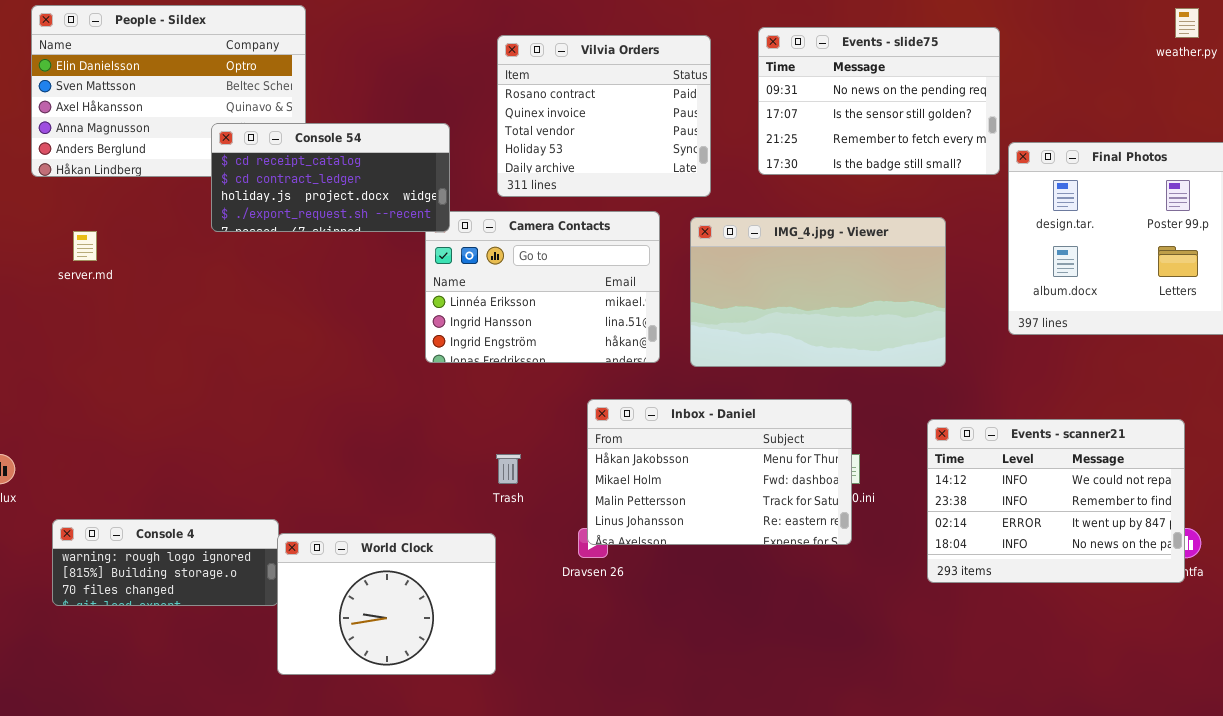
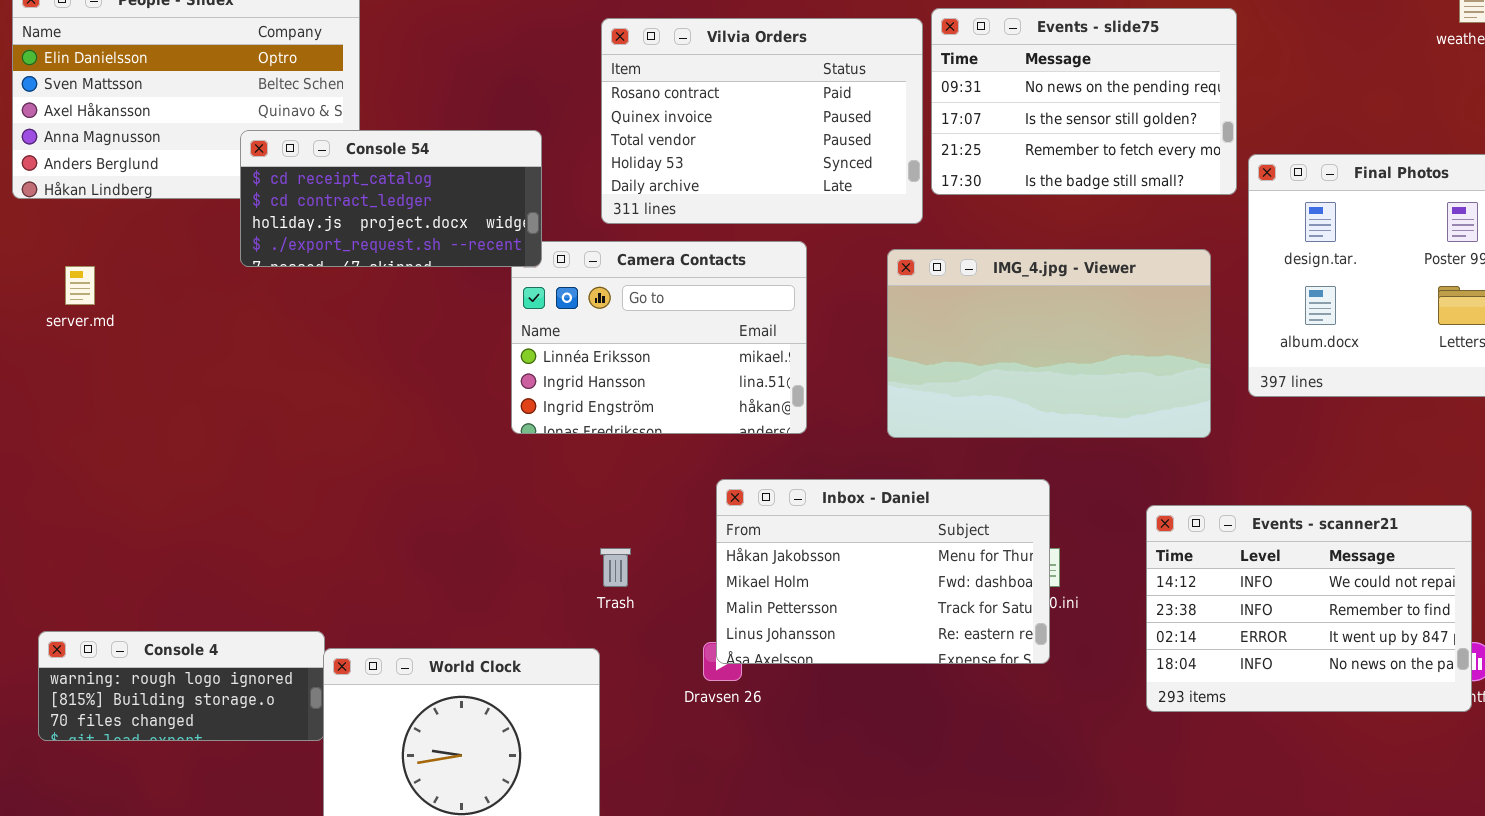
Vilvia Orders: [497,35,711,197] -> [601,18,923,224], resized
IMG_4.jpg - Viewer: [690,217,946,367] -> [887,249,1211,438], moved

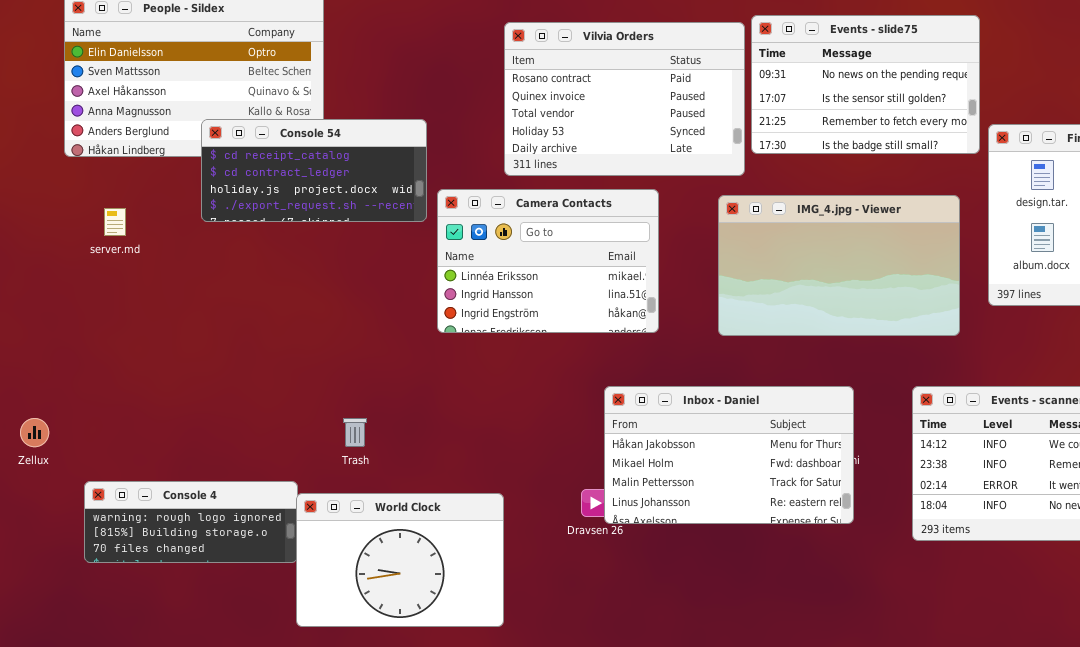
Console 54: [240,130,542,267] -> [201,119,427,222], moved
Inbox - Daniel: [716,479,1050,664] -> [604,386,854,524], moved
Trash: [600,548,631,587] -> [343,418,367,447], moved

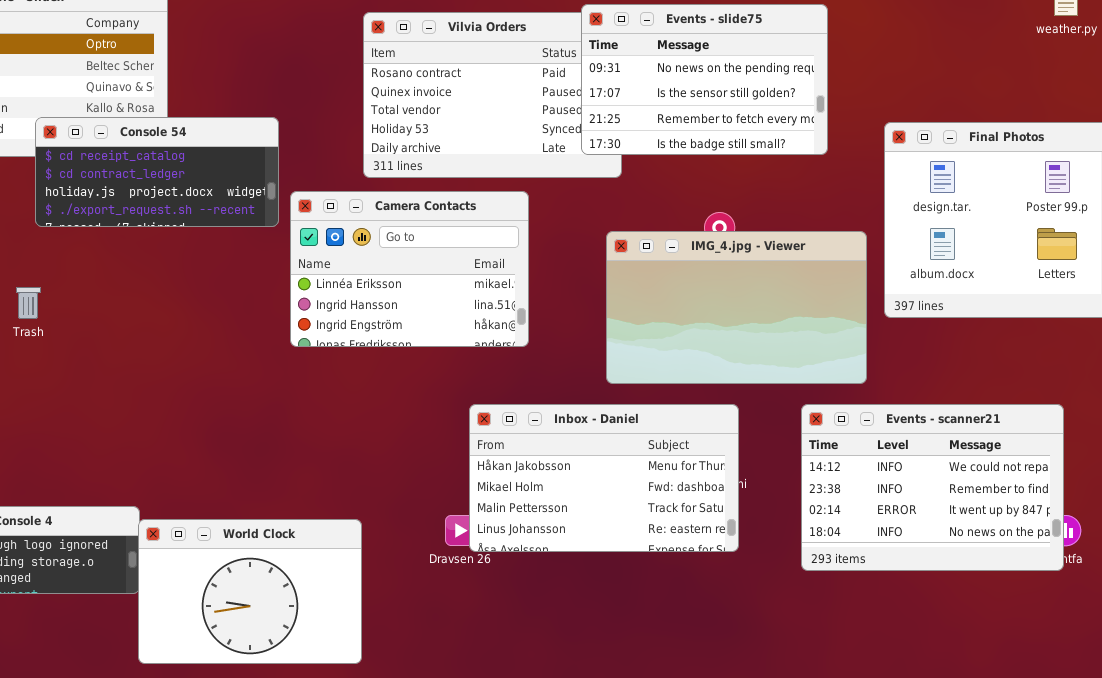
Events - slide75: [751,15,980,154] -> [581,4,828,155], moved
IMG_4.jpg - Viewer: [718,195,960,336] -> [606,231,867,384], moved
Trash: [343,418,367,447] -> [16,287,41,319], moved

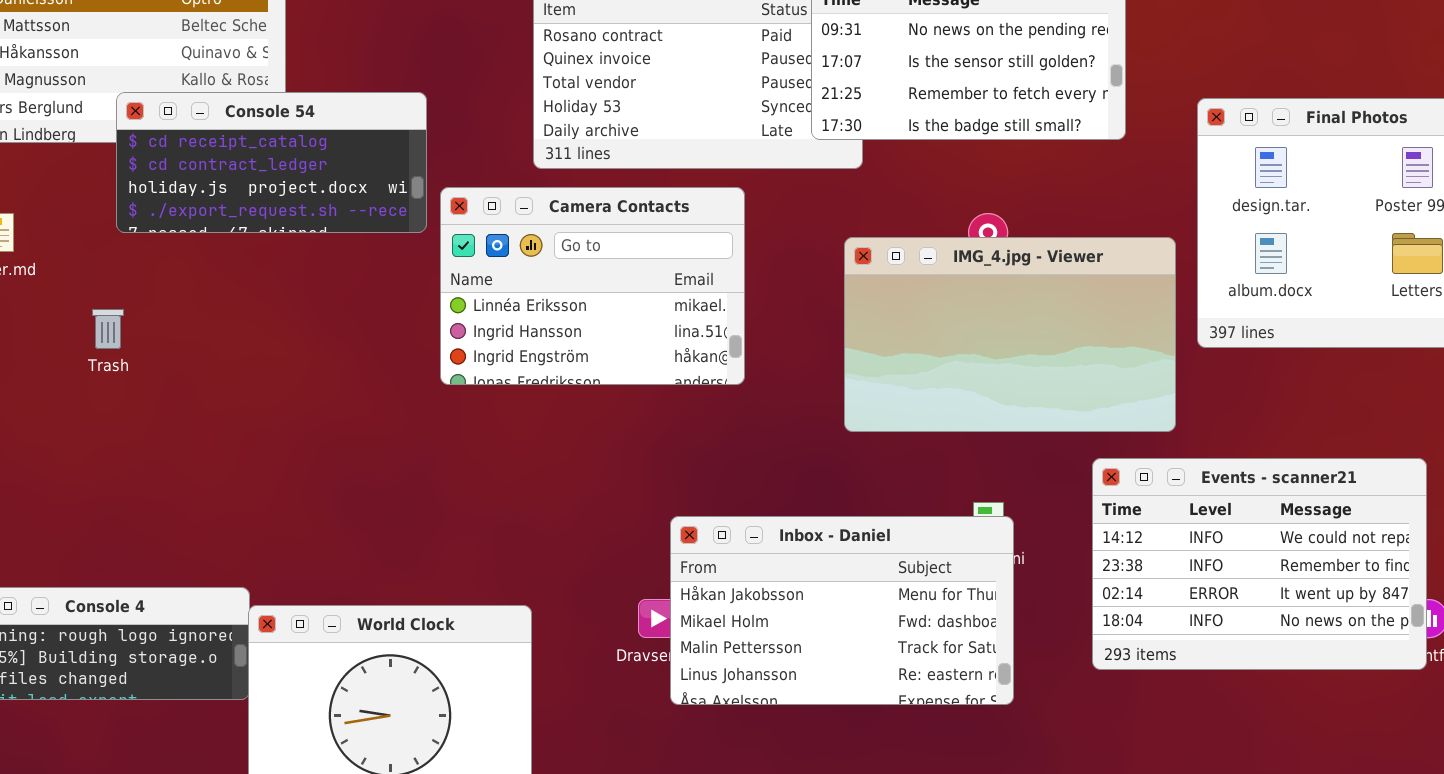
Inbox - Daniel: [469,404,739,552] -> [670,516,1014,705], moved

